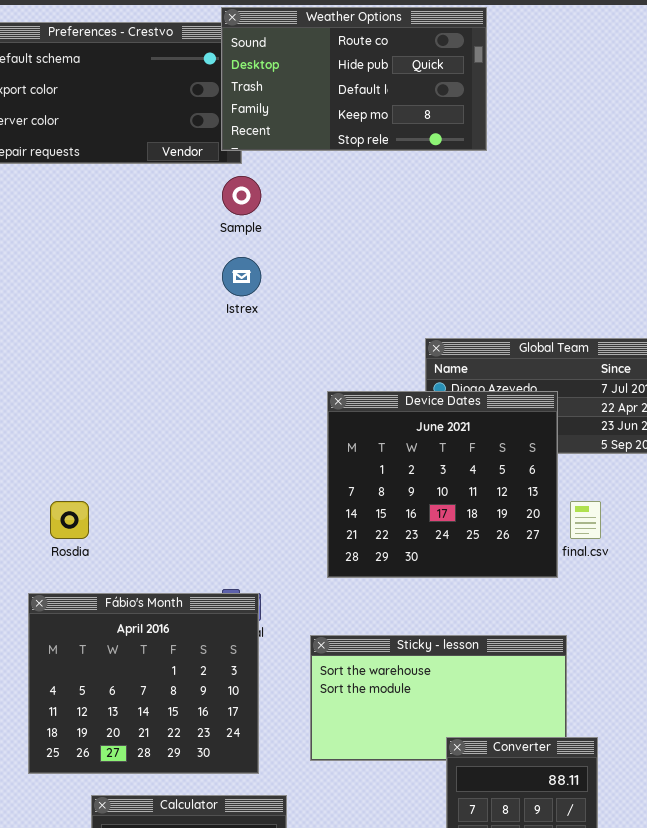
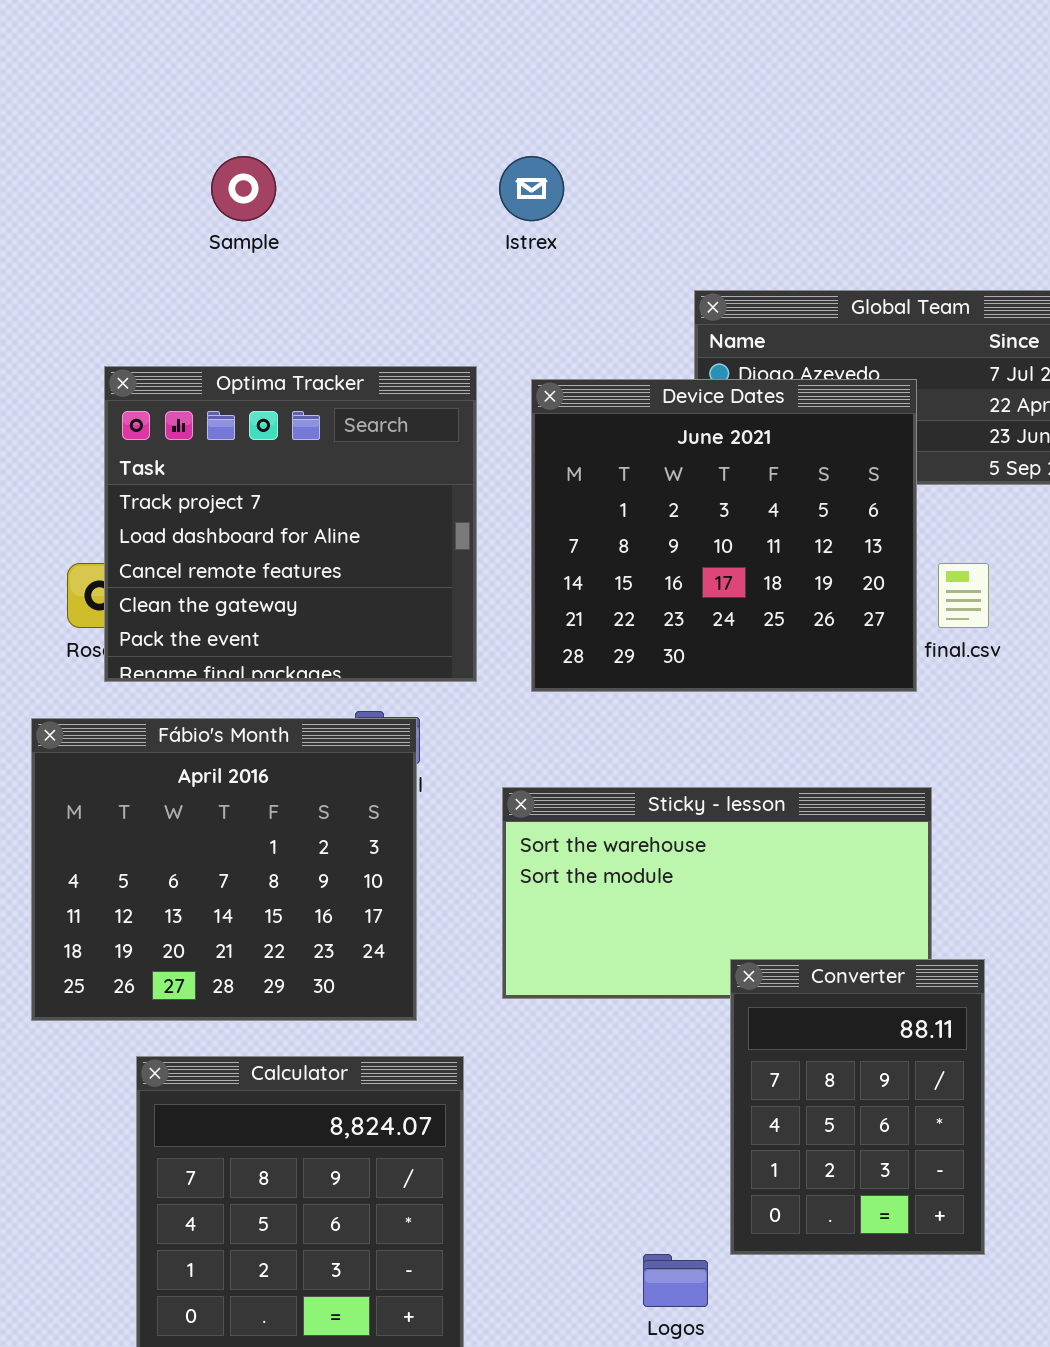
Sample: [222,176,261,215] -> [211,156,276,221], moved
Istrex: [222,257,261,296] -> [499,156,564,221], moved
Optima Tracker: none -> [104,366,477,682], opened

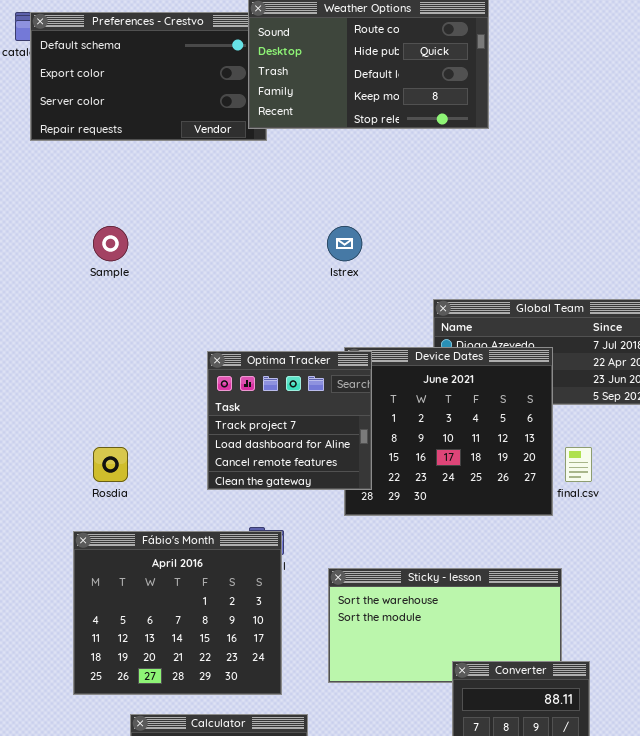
Sample: [211,156,276,221] -> [93,226,128,261], moved
Optima Tracker: [104,366,477,682] -> [207,351,372,490], moved, resized

